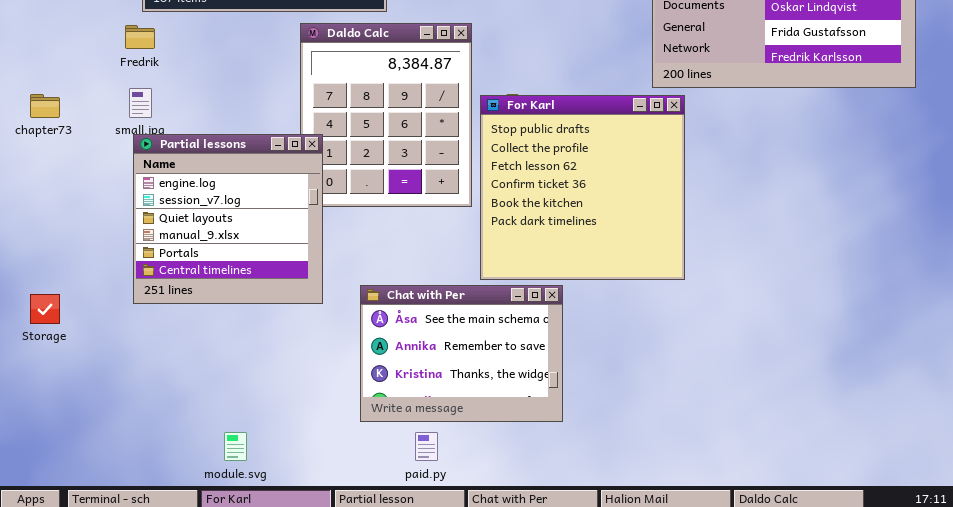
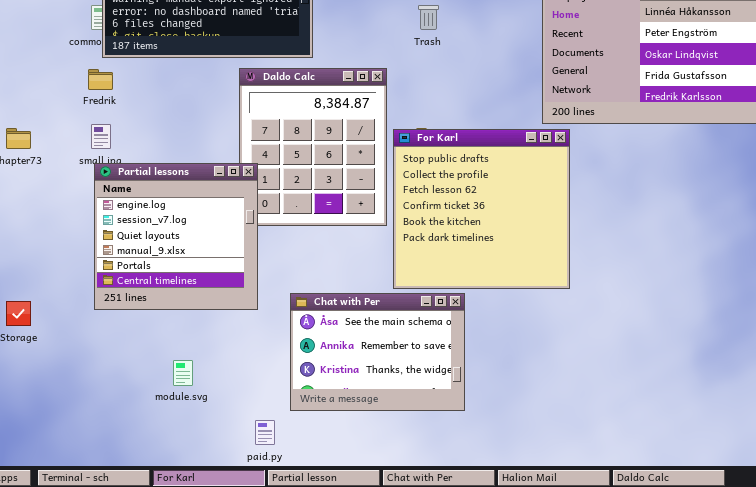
module.svg: [224,432,247,461] -> [173,360,193,386], moved
paid.py: [415,432,438,461] -> [255,420,275,445], moved

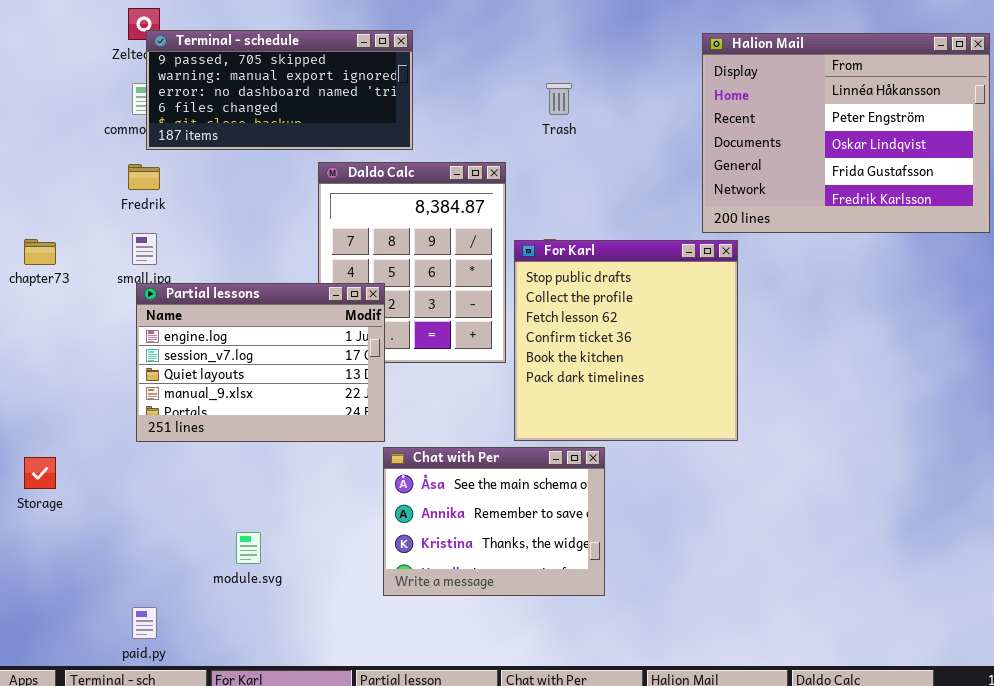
Partial lessons: [94,163,258,310] -> [136,283,385,442], resized
paid.py: [255,420,275,445] -> [132,607,157,639], moved

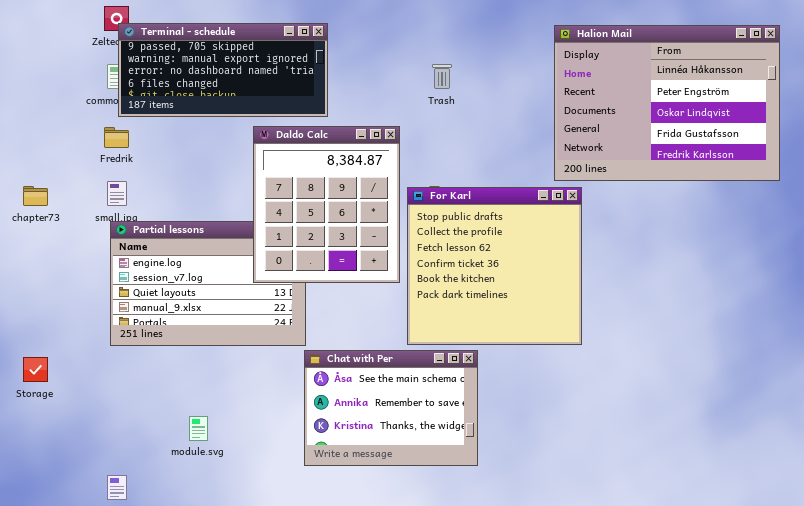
Daldo Calc: [318,162,506,363] -> [253,126,400,283], raised

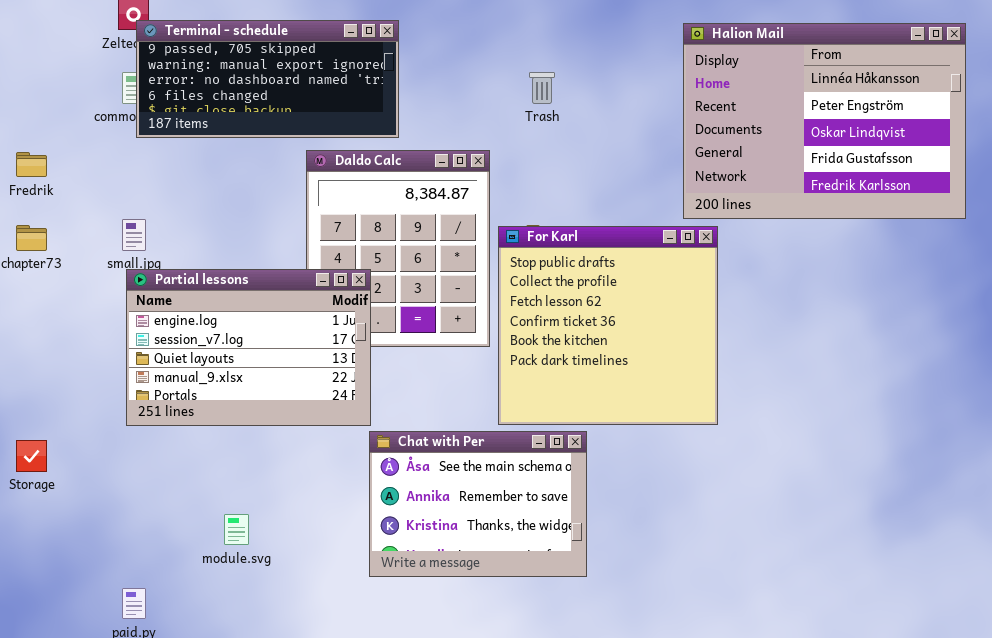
Fredrik: [104,127,129,148] -> [16,152,47,177], moved
Partial lessons: [110,221,306,346] -> [126,269,371,426], raised

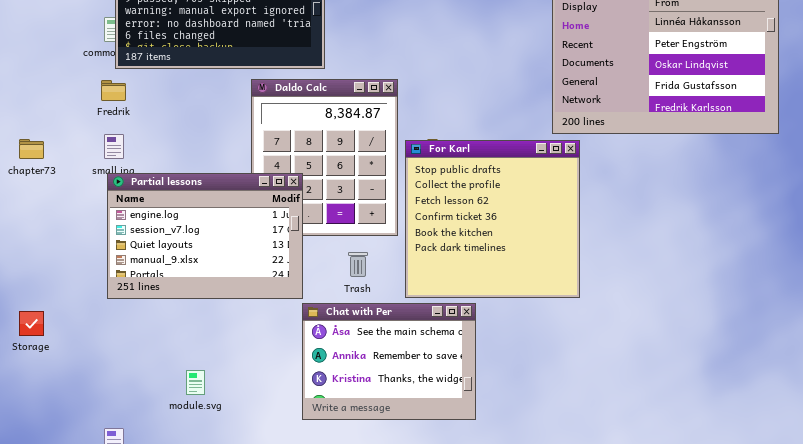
Trash: [529,72,555,104] -> [348,252,368,277], moved
Fredrik: [16,152,47,177] -> [101,80,126,101], moved

